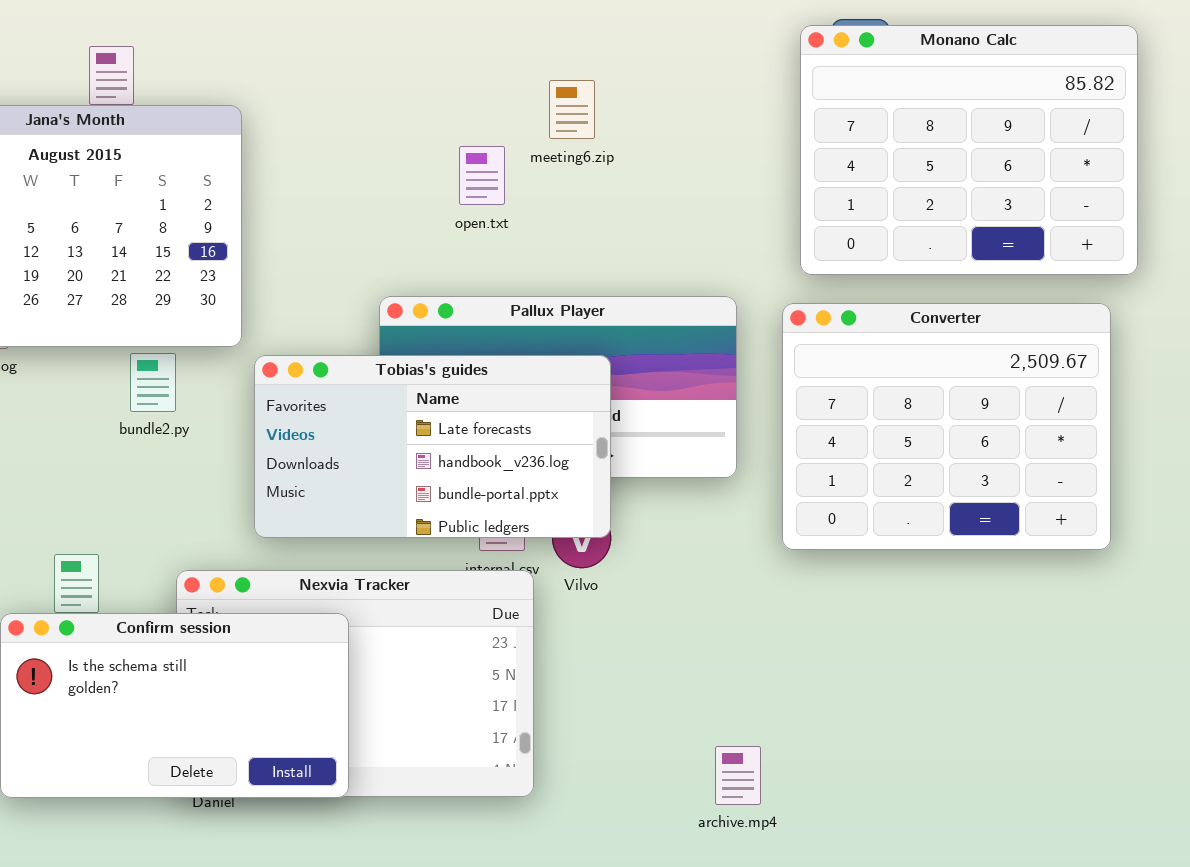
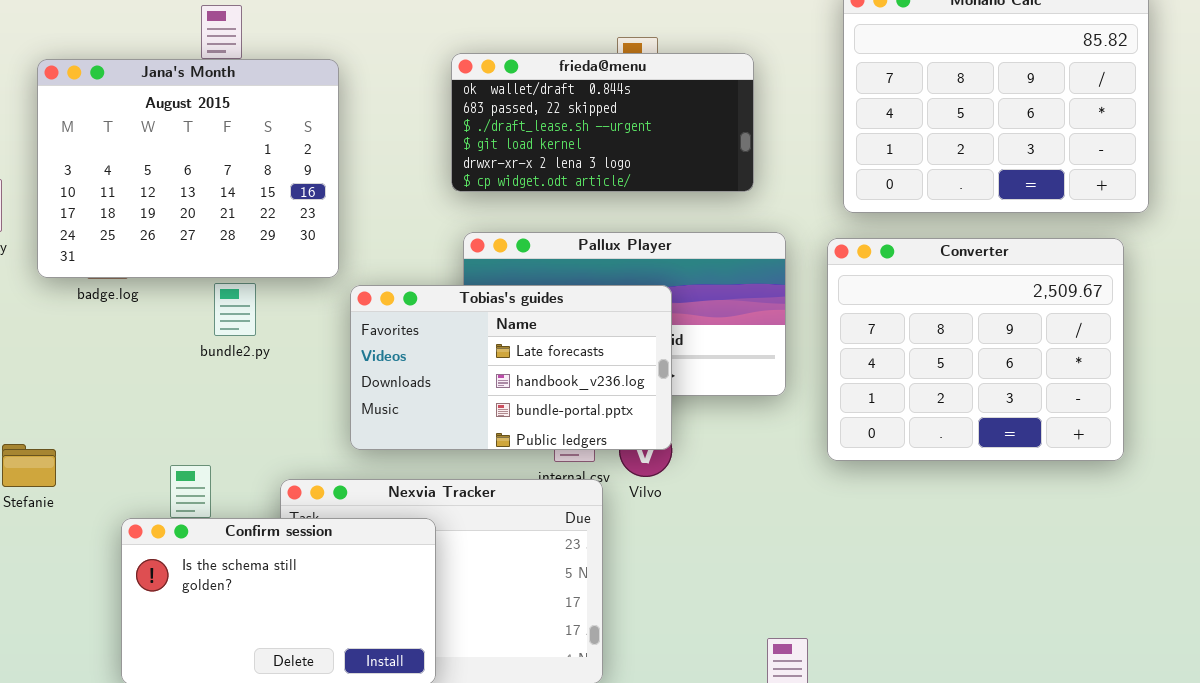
frieda@menu: none -> [451,53,754,192], opened
bundle2.py: [130,353,176,412] -> [214,283,256,336], moved

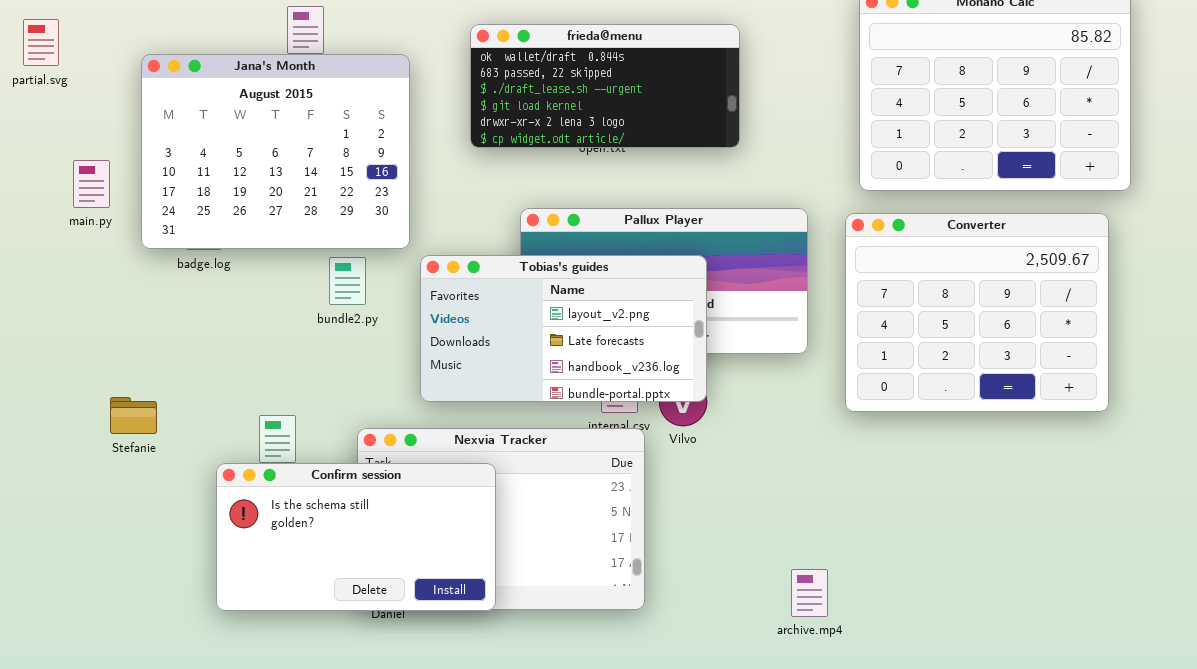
frieda@menu: [451,53,754,192] -> [470,24,740,148], moved
bundle2.py: [214,283,256,336] -> [329,257,366,305], moved
Tobias's guides: [350,285,672,450] -> [420,255,707,402], scrolled up 1 row

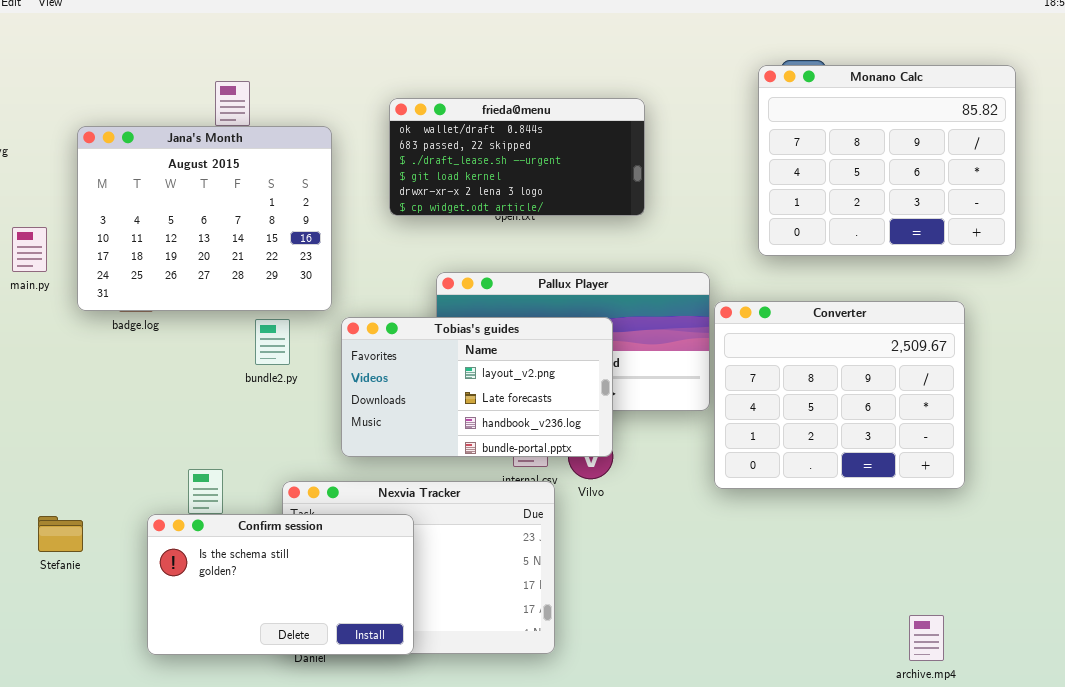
Converter: [845,213,1109,412] -> [714,301,965,489], moved
Stefanie: [110,397,157,434] -> [38,516,83,552], moved
archive.mp4: [791,569,828,617] -> [909,615,944,661], moved

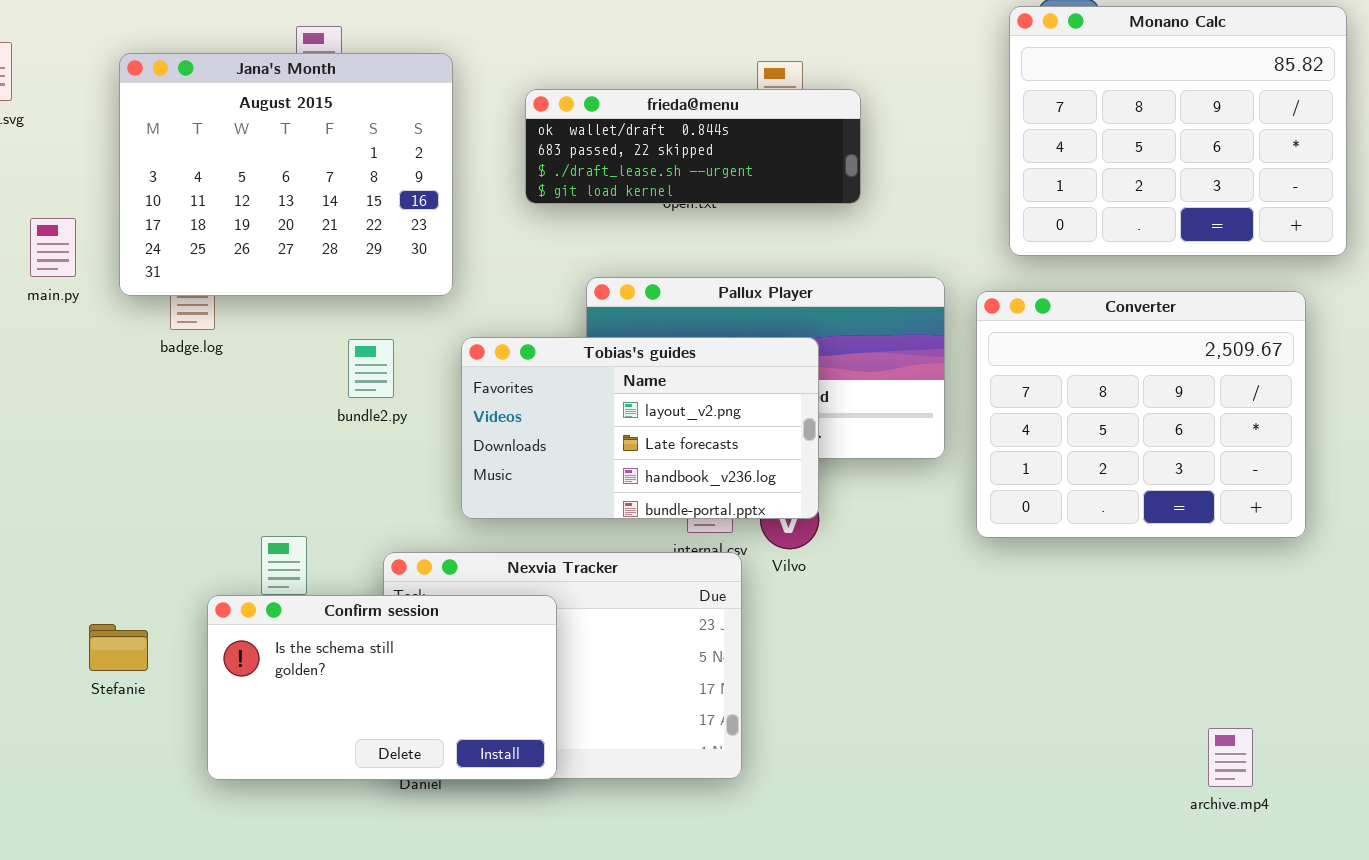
frieda@menu: [389,98,645,216] -> [525,89,861,204], resized
Jana's Month: [77,126,332,311] -> [119,53,453,296], moved
Converter: [714,301,965,489] -> [976,291,1306,538], moved
Stefanie: [38,516,83,552] -> [89,624,148,671], moved

